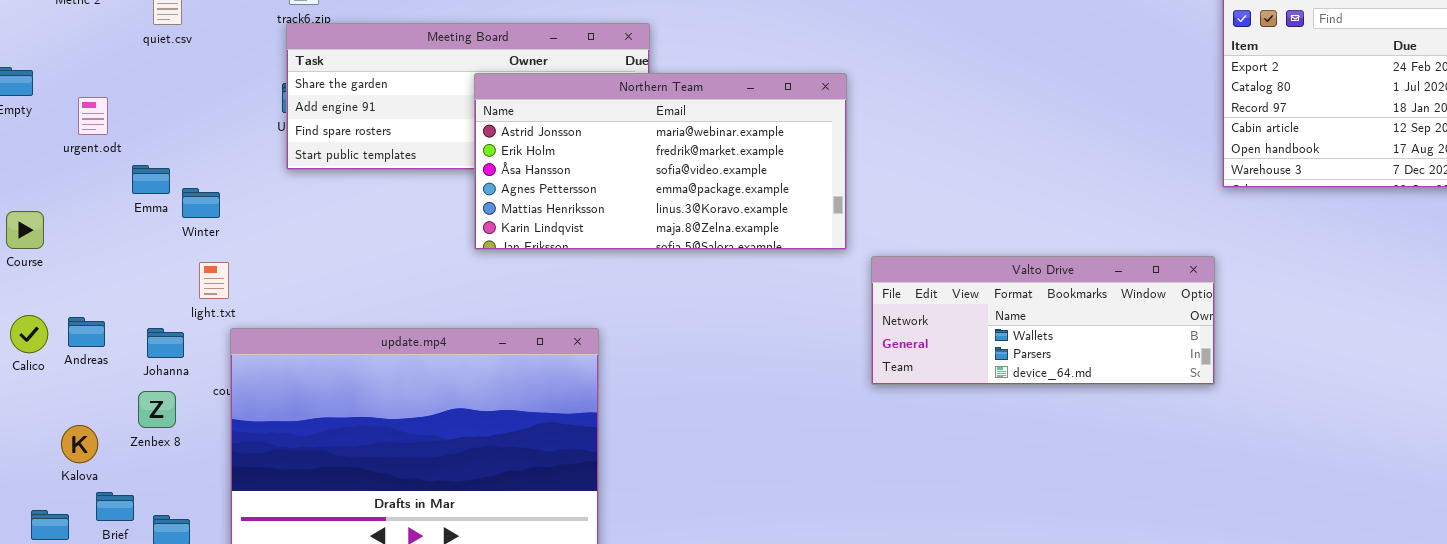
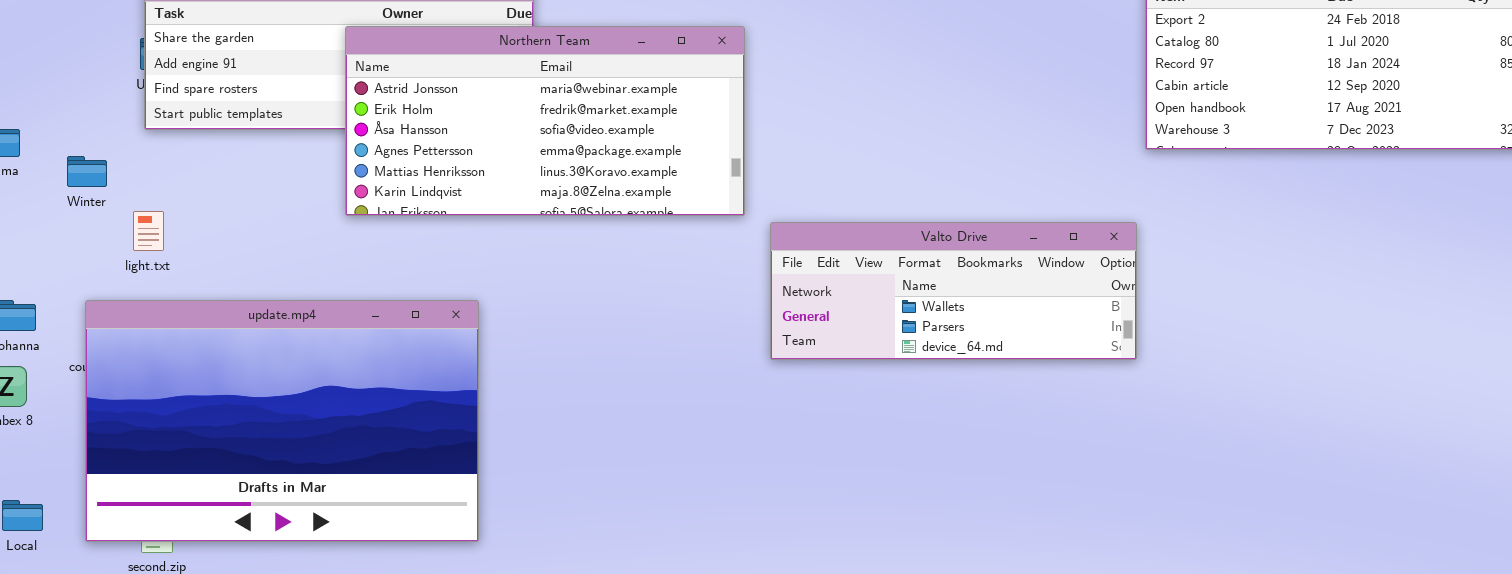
Winter: [182,188,220,218] -> [67,156,107,187], moved
light.txt: [199,262,229,299] -> [133,211,164,251], moved

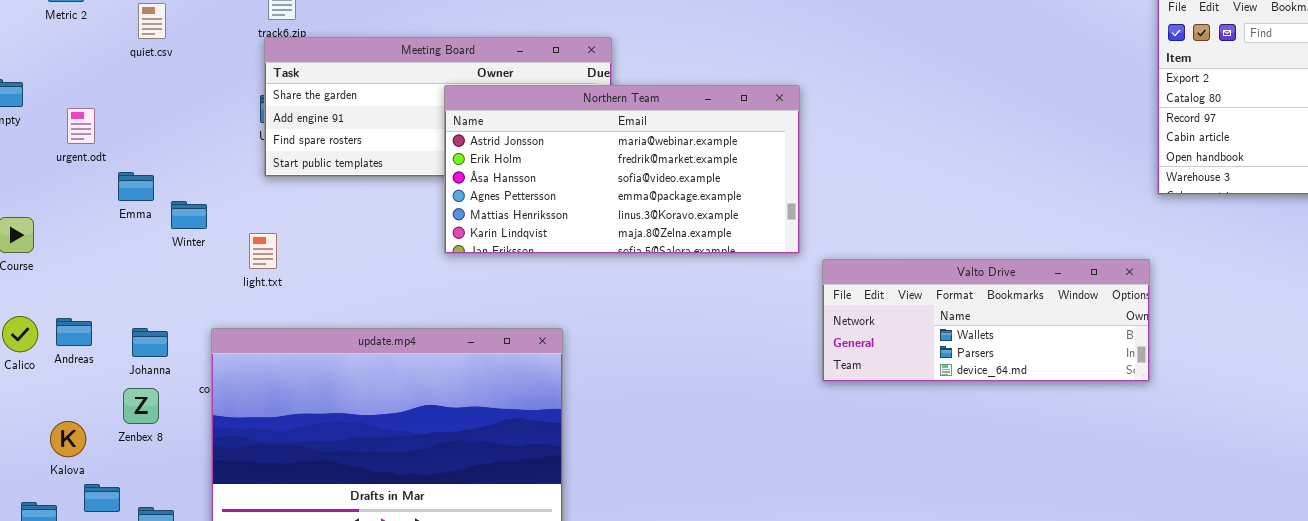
Winter: [67,156,107,187] -> [171,201,207,229], moved
light.txt: [133,211,164,251] -> [249,233,277,269], moved

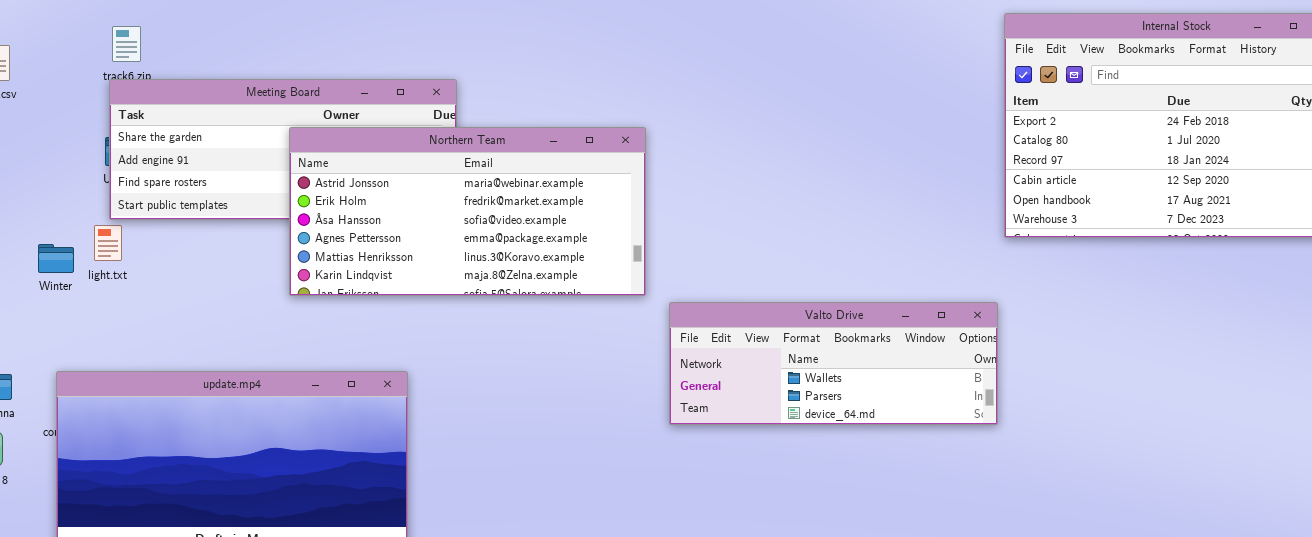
Winter: [171,201,207,229] -> [38,244,74,273], moved
light.txt: [249,233,277,269] -> [94,225,122,261], moved

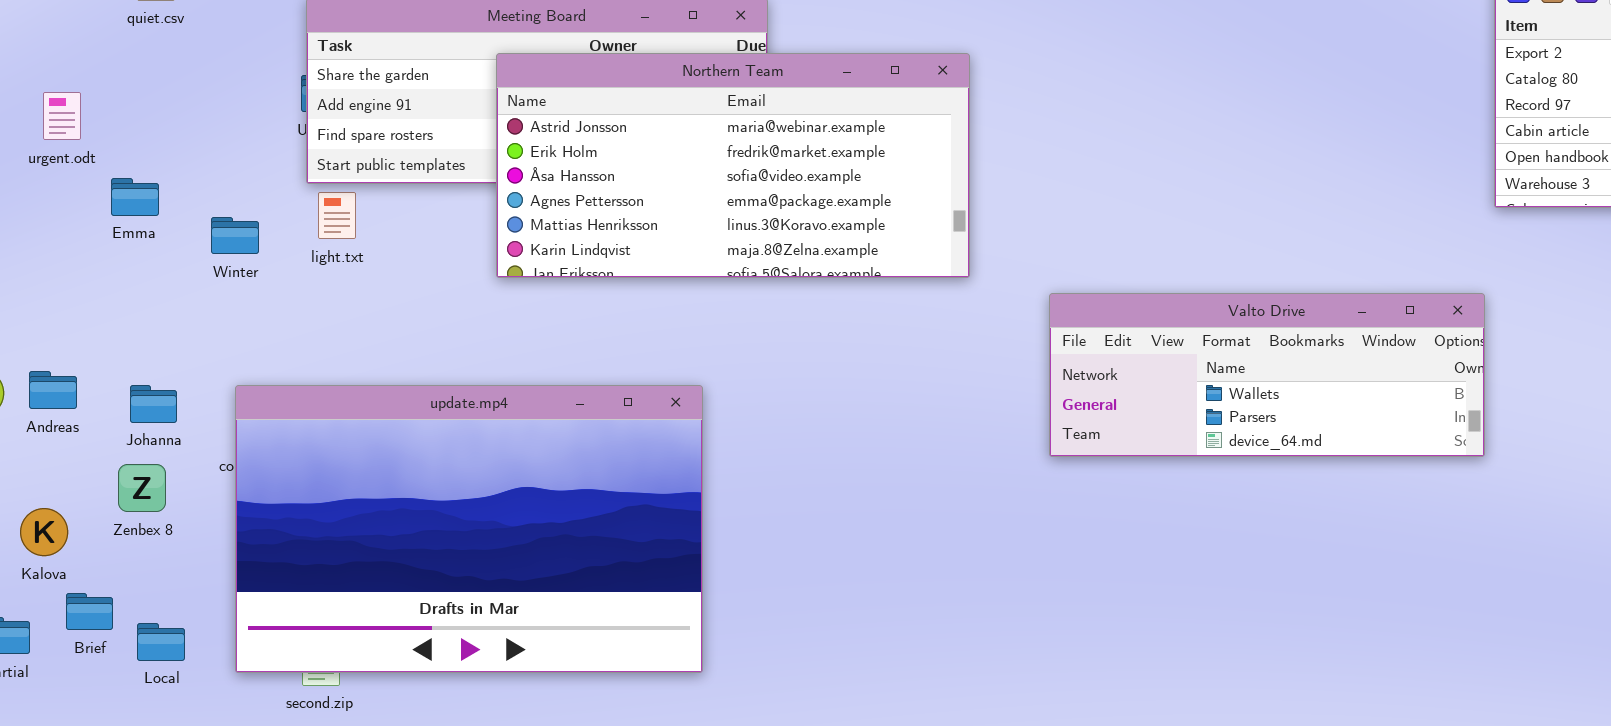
Northern Team: [289,127,646,296] -> [496,53,970,278], moved
light.txt: [94,225,122,261] -> [318,192,356,239], moved

